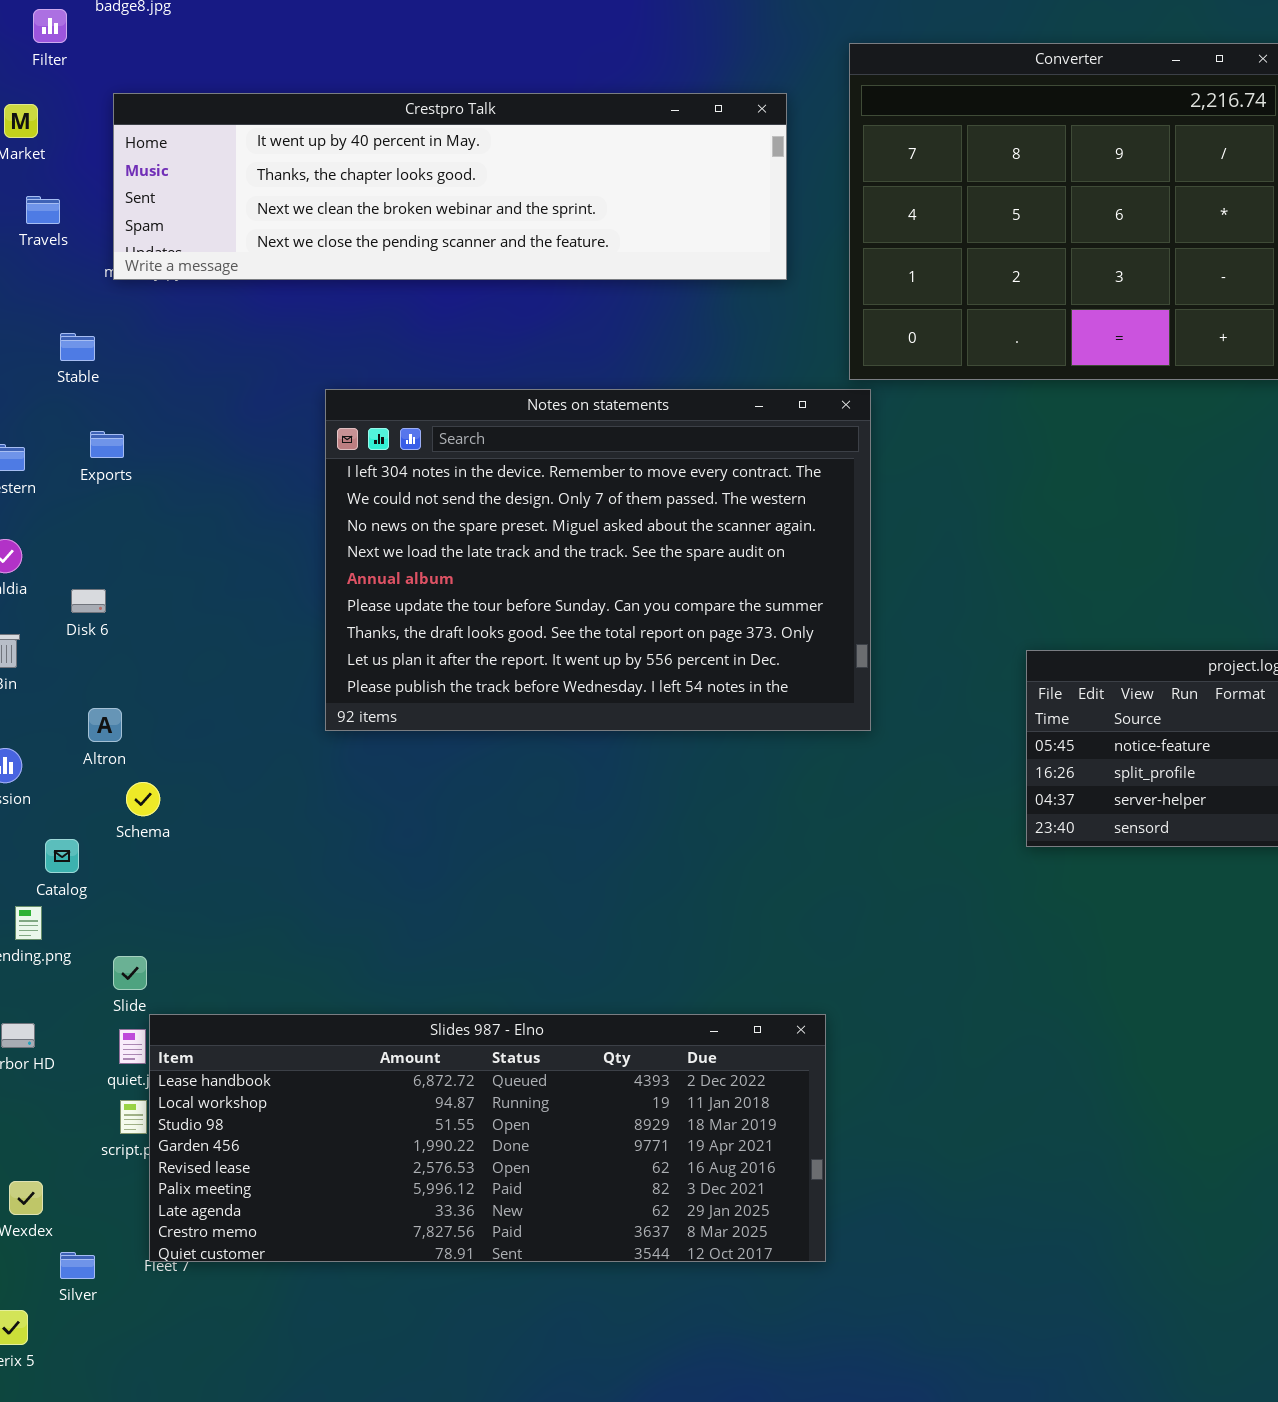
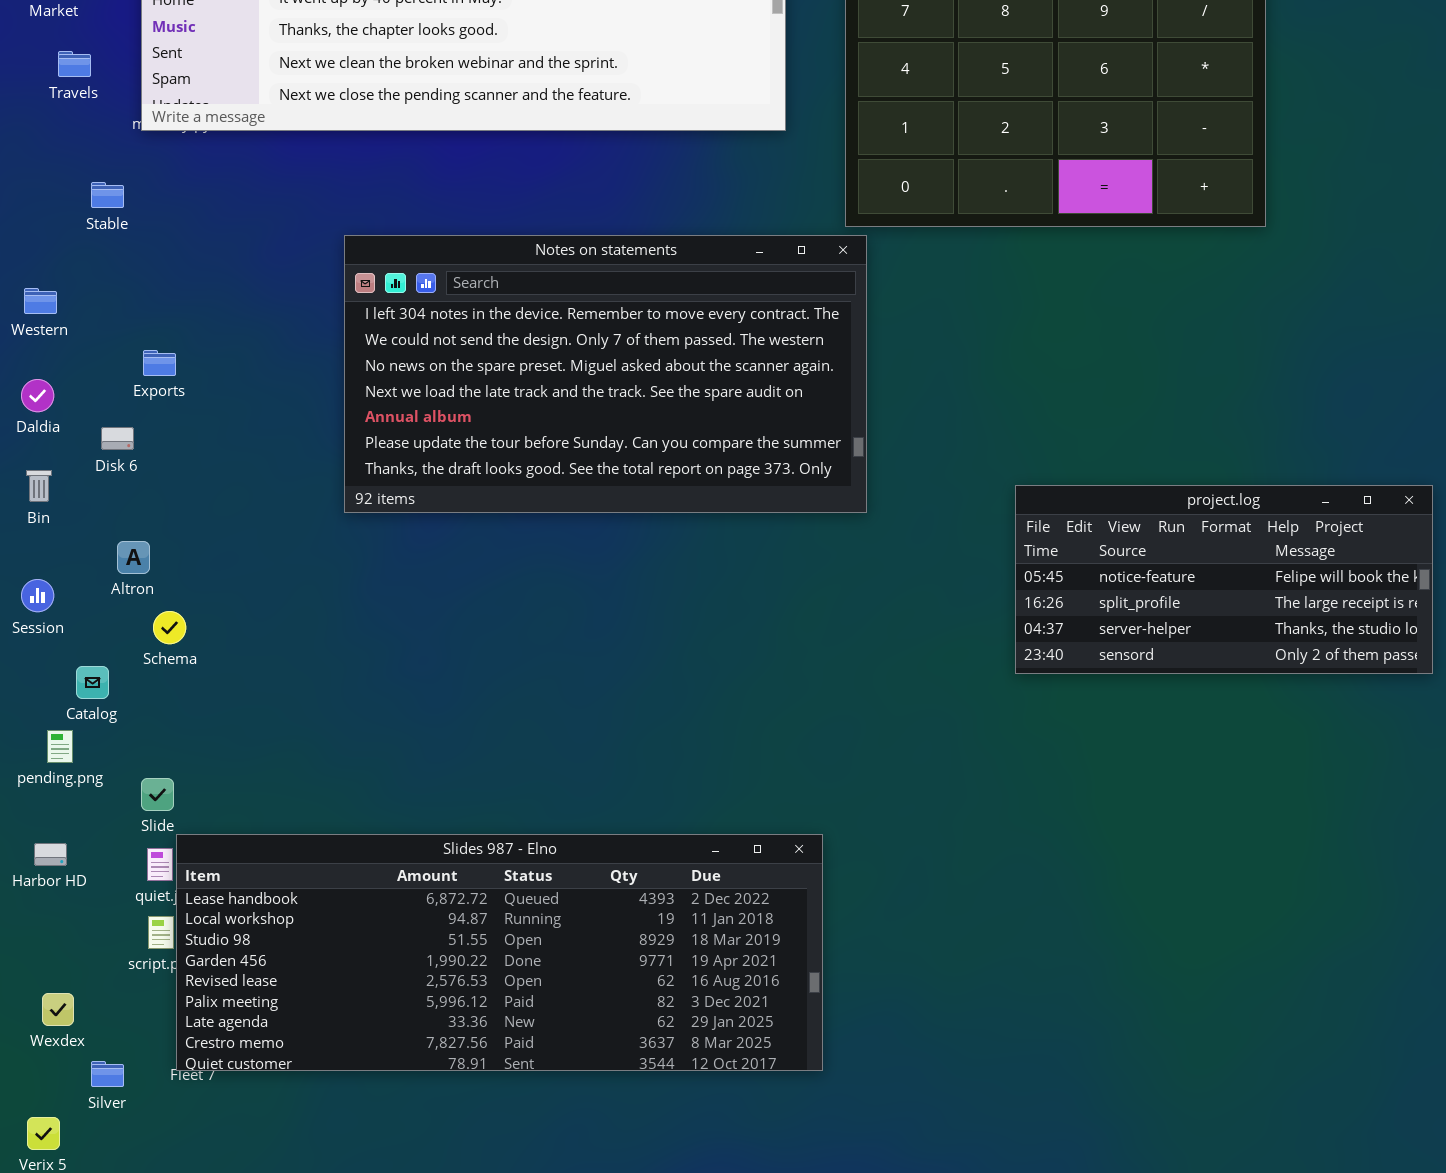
Notes on statements: [325,389,871,731] -> [344,235,867,513], resized
Exports: [90,431,124,458] -> [143,350,176,376], moved

